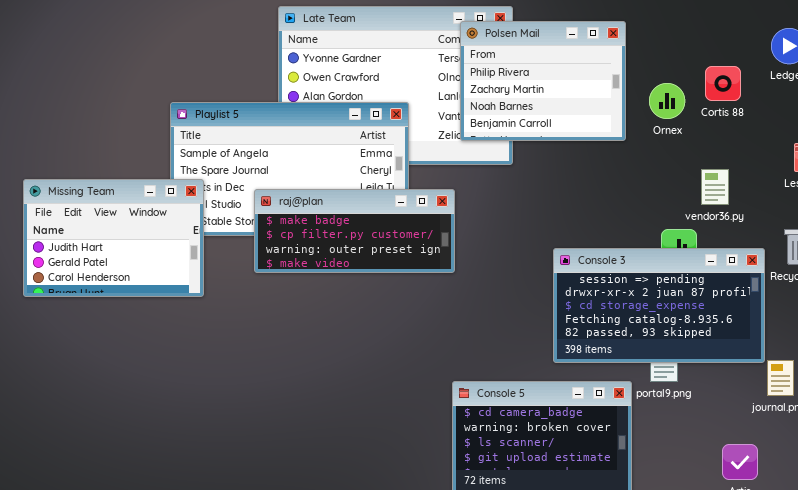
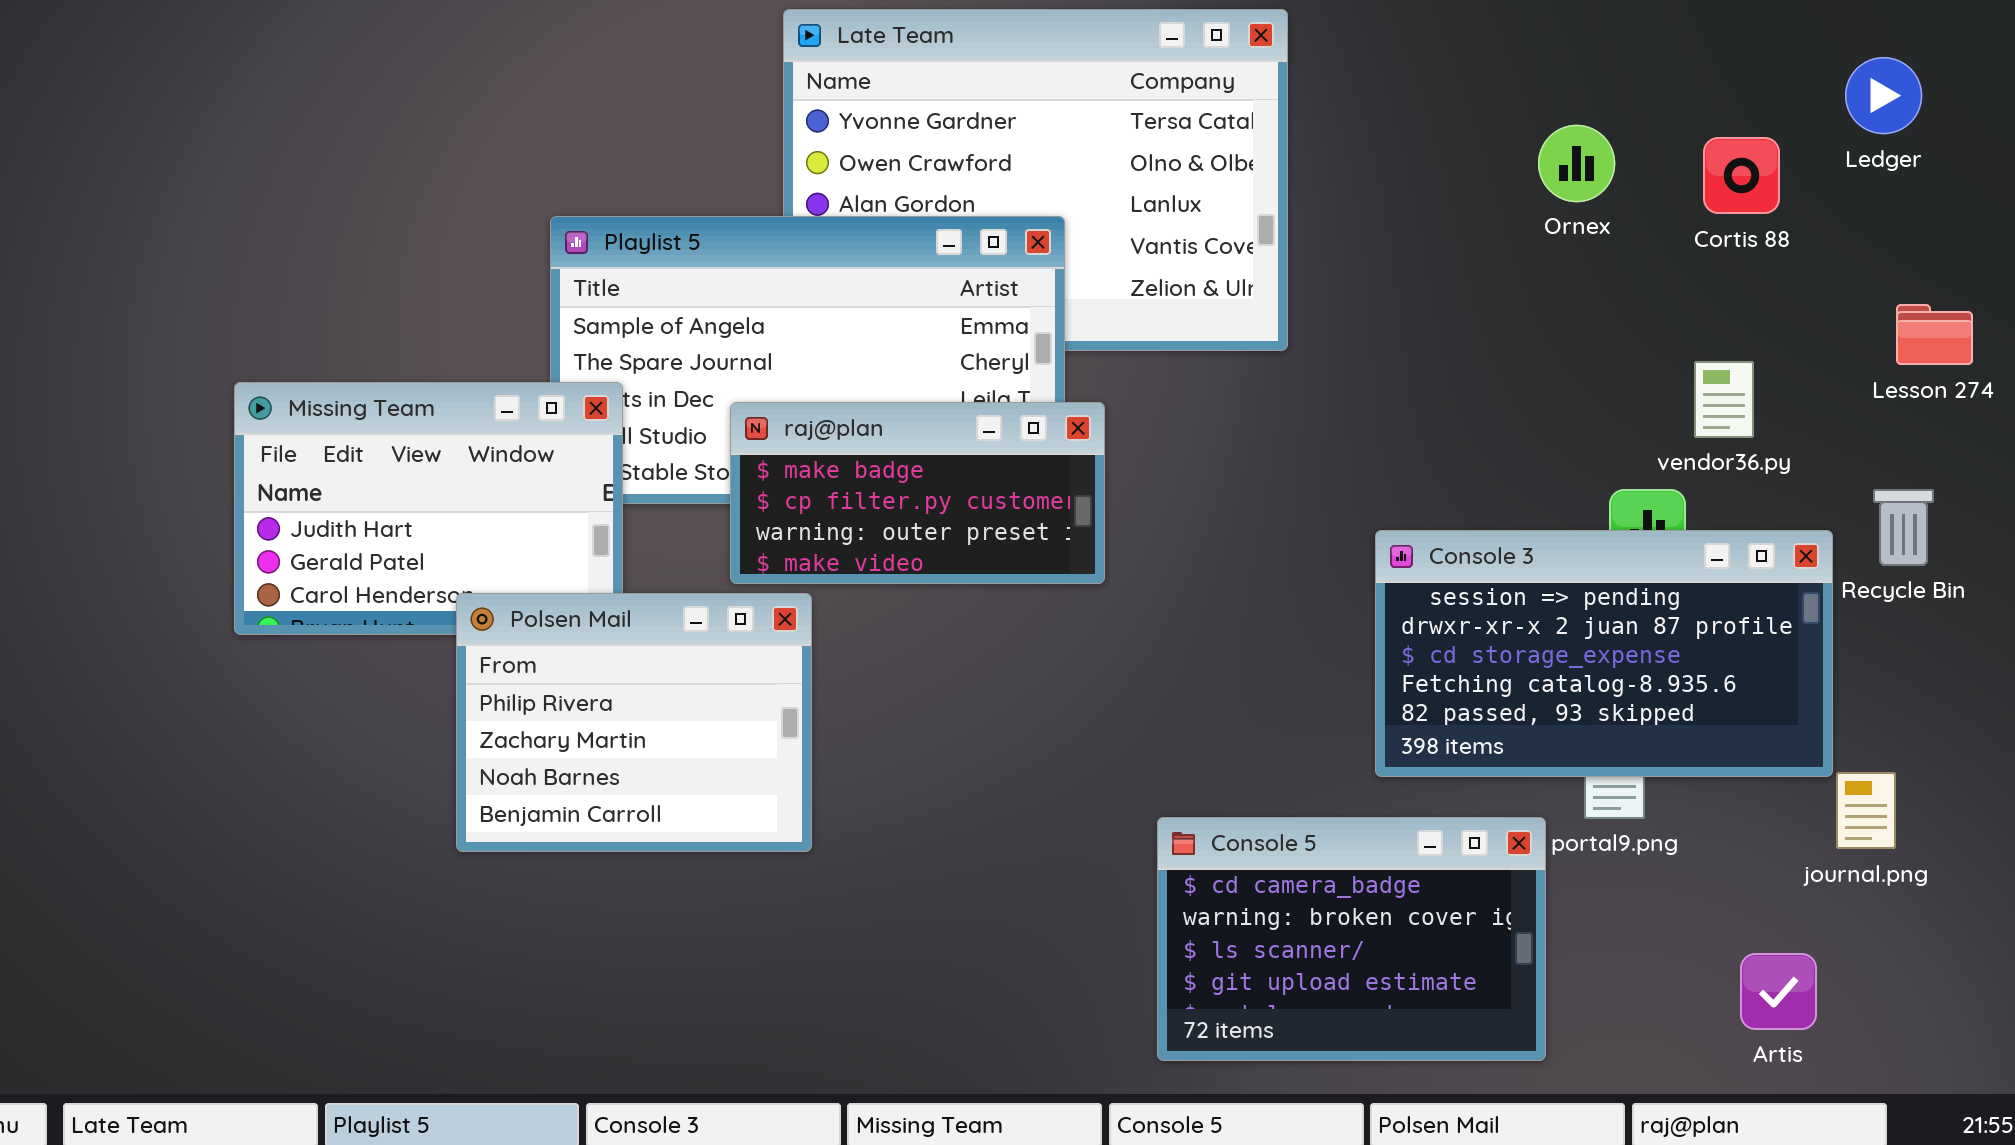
Polsen Mail: [460,21,626,141] -> [456,593,812,852], moved
Ornex: [649,83,685,119] -> [1538,125,1615,202], moved
raj@plan: [254,189,455,273] -> [730,402,1105,584], resized

